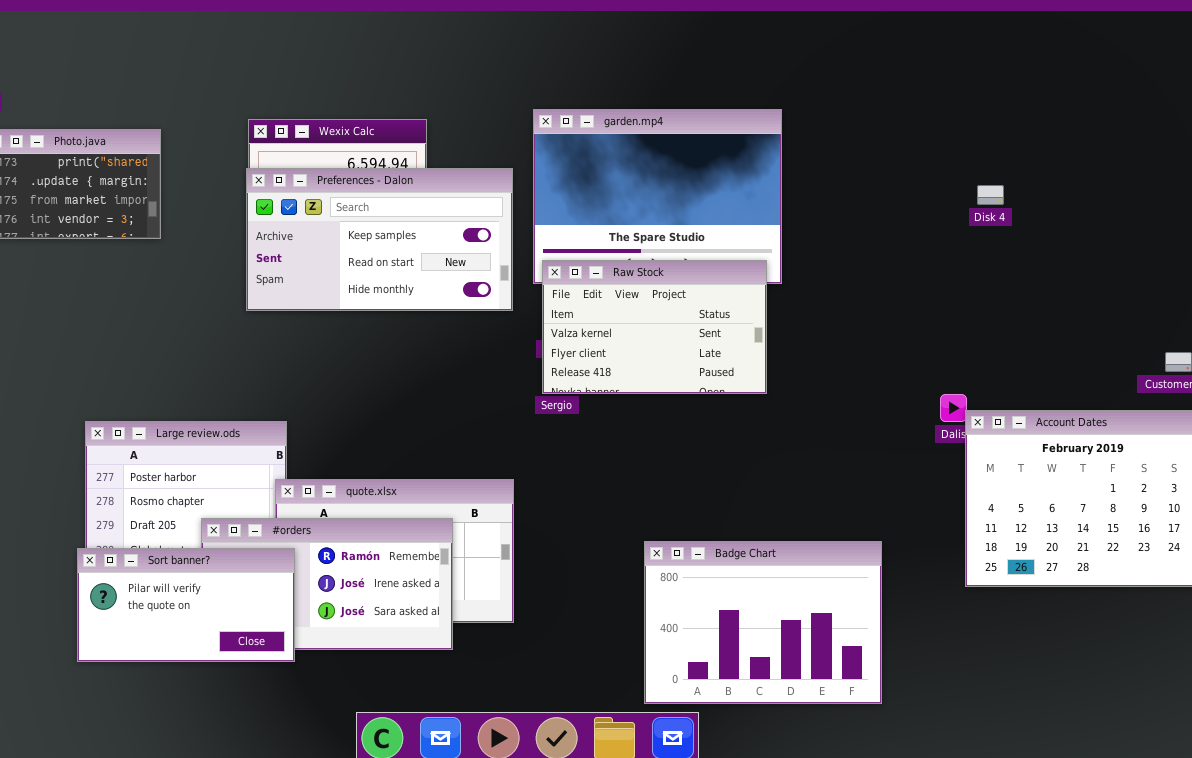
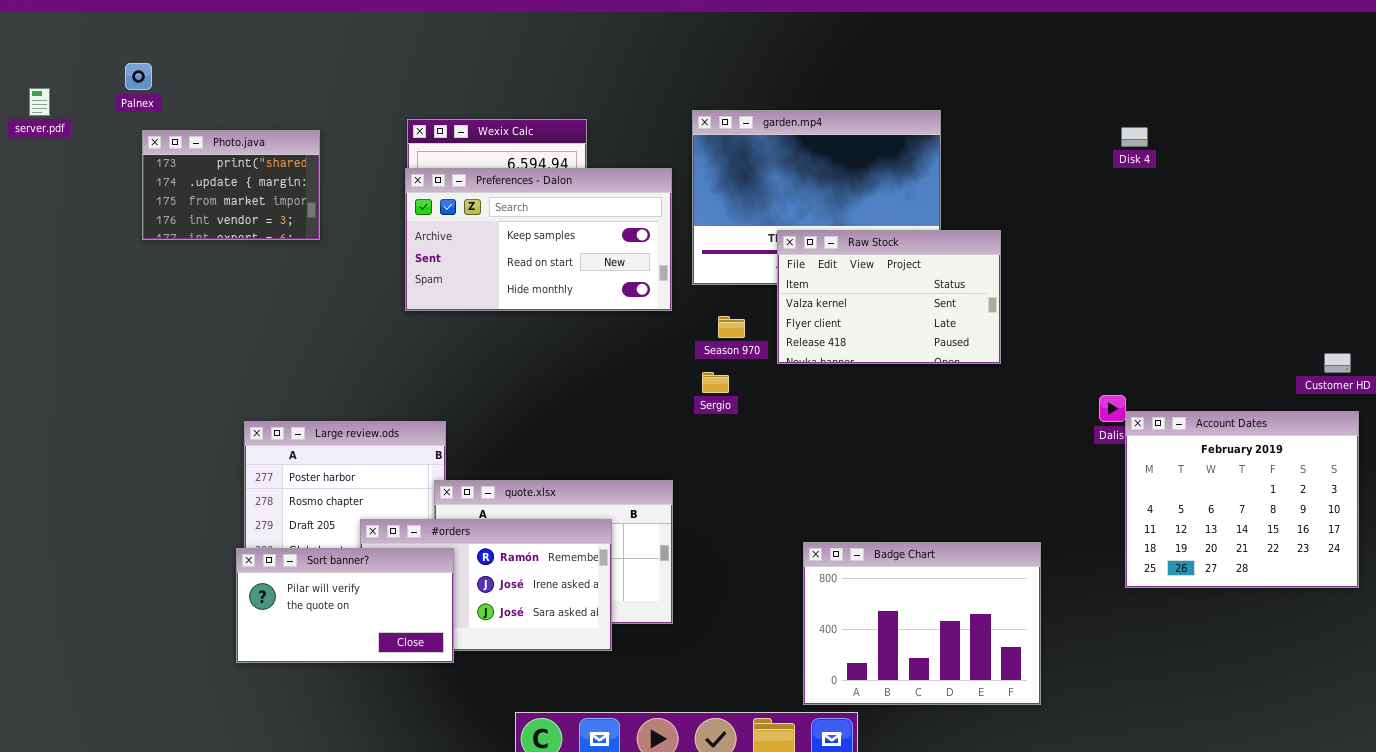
Disk 4: [977,185,1004,205] -> [1121,127,1148,147], moved
Raw Stock: [542,260,767,394] -> [777,230,1001,364], moved

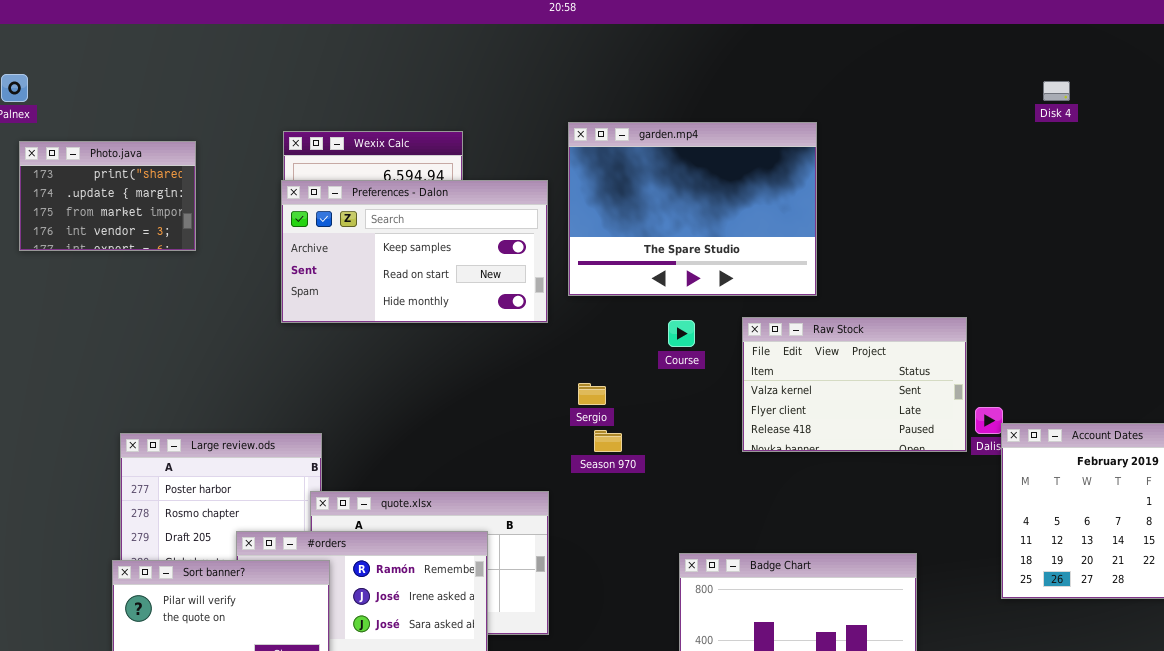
Disk 4: [1121,127,1148,147] -> [1043,81,1070,101], moved
Raw Stock: [777,230,1001,364] -> [742,317,967,452], moved
Season 970: [718,316,745,338] -> [594,430,622,452], moved

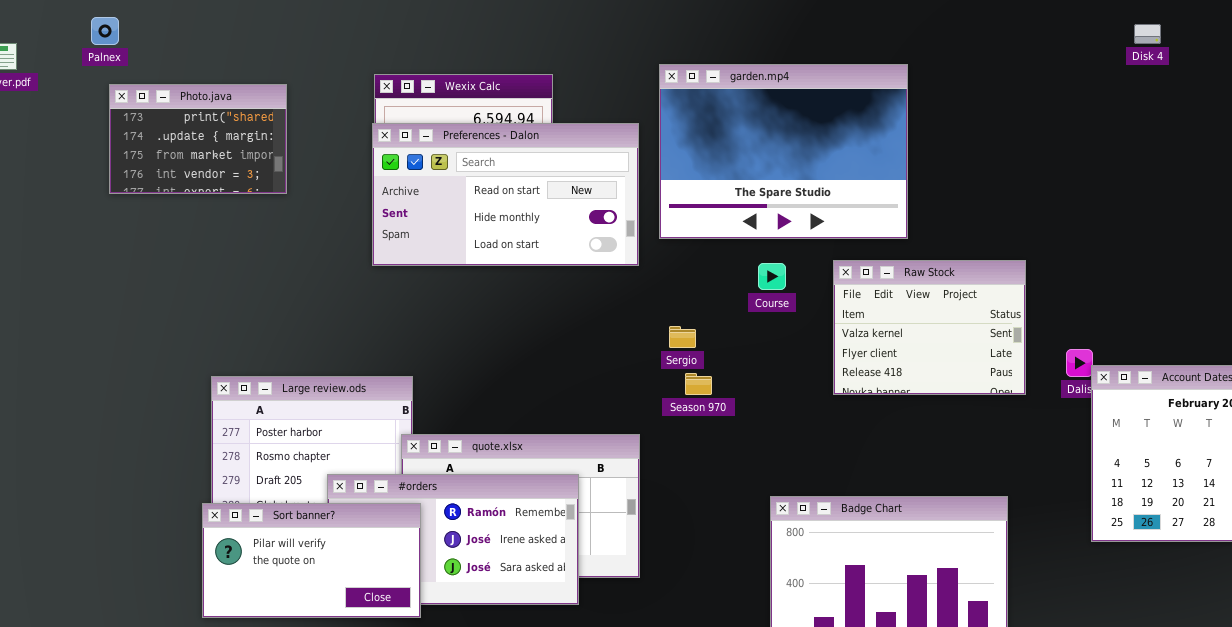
Preferences - Dalon: [281,180,548,323] -> [372,123,639,266], scrolled down 1 row
Raw Stock: [742,317,967,452] -> [833,260,1026,395], resized

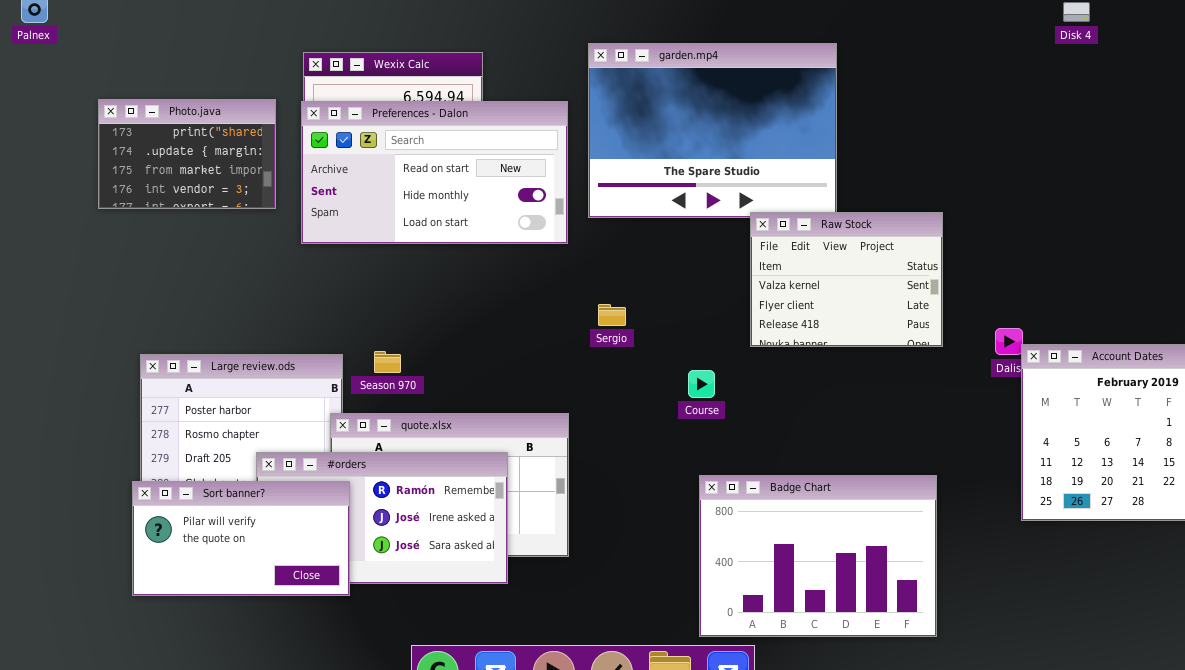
Photo.java: [109,84,287,194] -> [98,99,276,209], moved
Raw Stock: [833,260,1026,395] -> [750,212,943,347], moved
Course: [758,263,786,290] -> [688,370,715,398], moved
Season 970: [685,373,712,395] -> [374,351,401,373], moved

